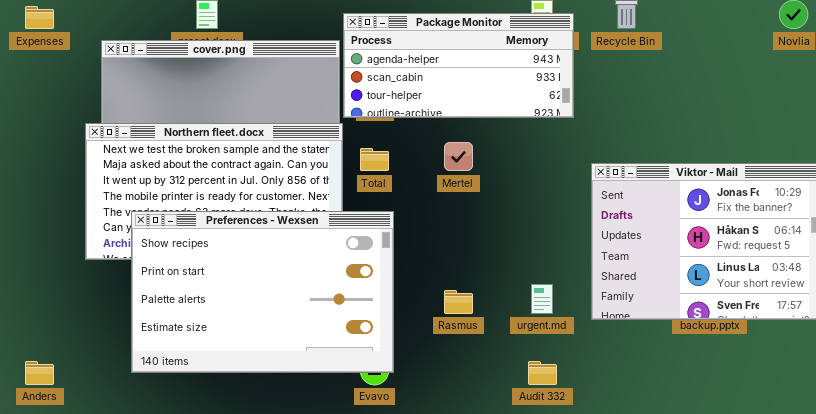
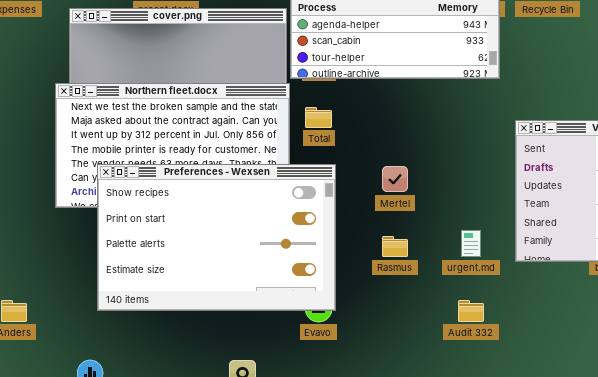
Mertel: [444,142,473,171] -> [382,166,408,192], moved

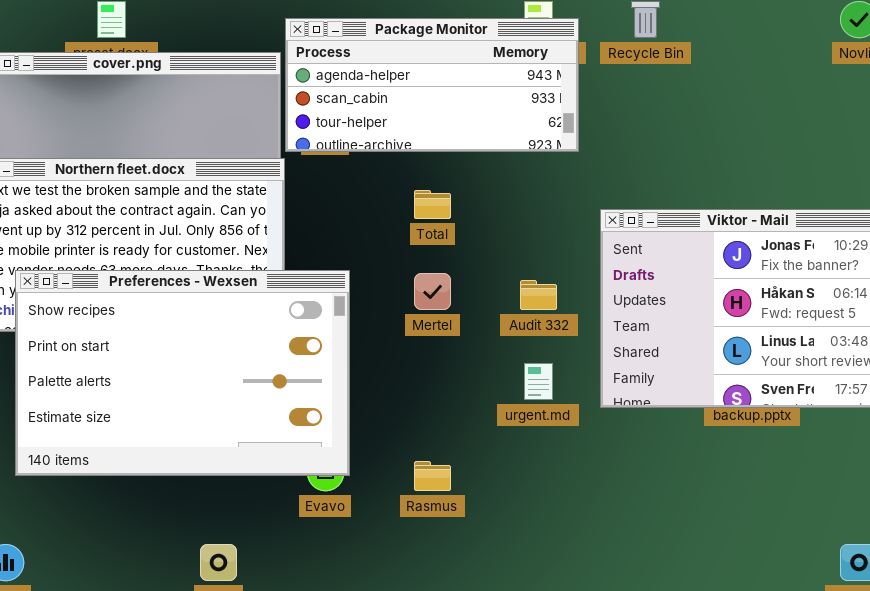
Total: [305,107,332,128] -> [414,190,451,219], moved
Rasmus: [382,236,408,257] -> [414,461,451,491], moved
Audit 332: [458,300,484,322] -> [520,280,557,310], moved

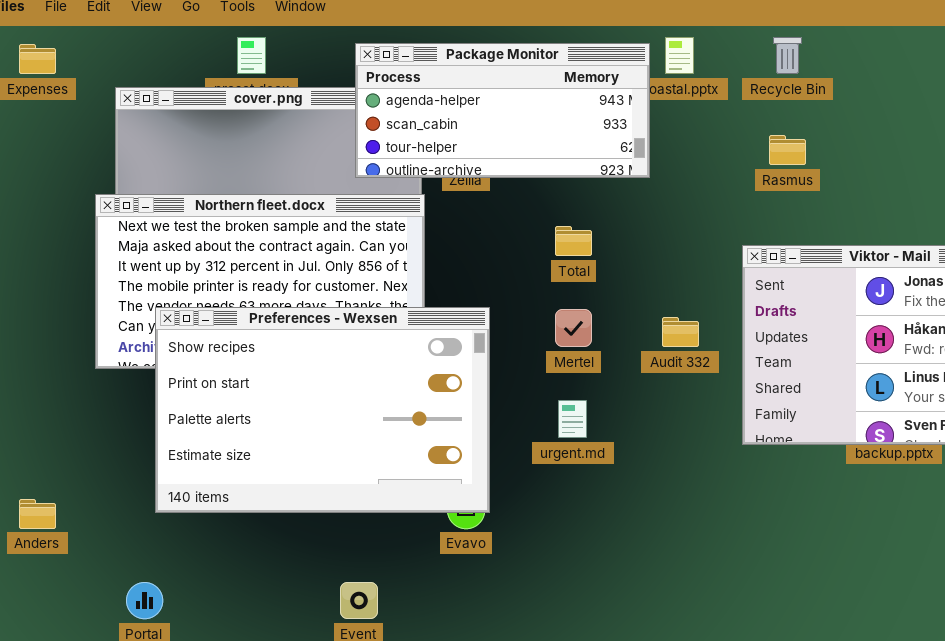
Package Monitor: [285,18,579,152] -> [355,43,650,178], moved
urgent.md: [524,363,553,400] -> [558,400,587,438], moved
Rasmus: [414,461,451,491] -> [769,135,806,165], moved

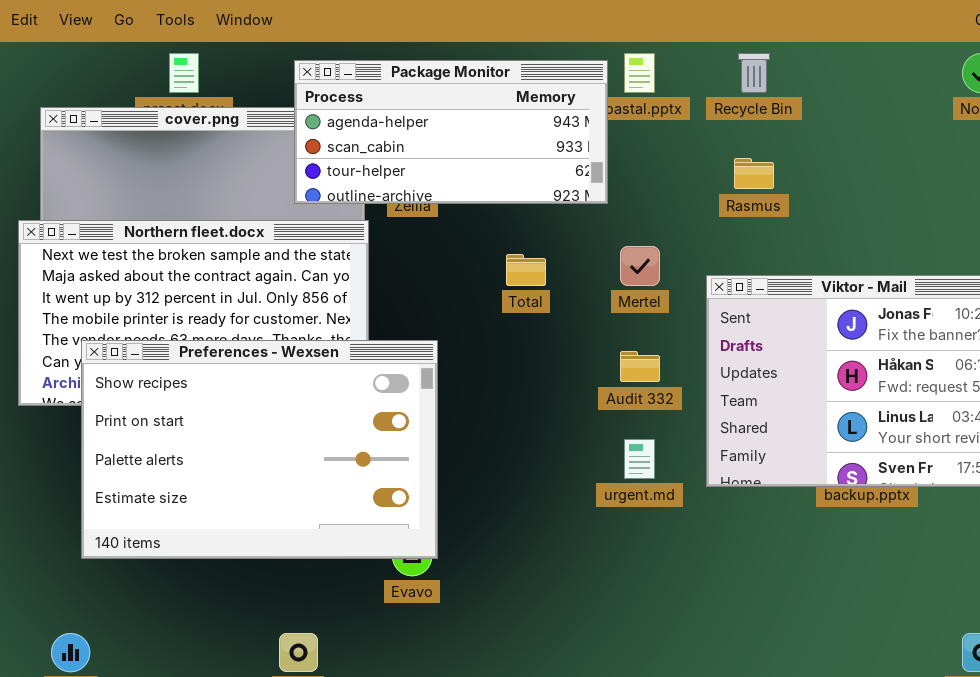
Mertel: [555,309,592,347] -> [620,246,660,286], moved
urgent.md: [558,400,587,438] -> [624,439,655,479], moved

